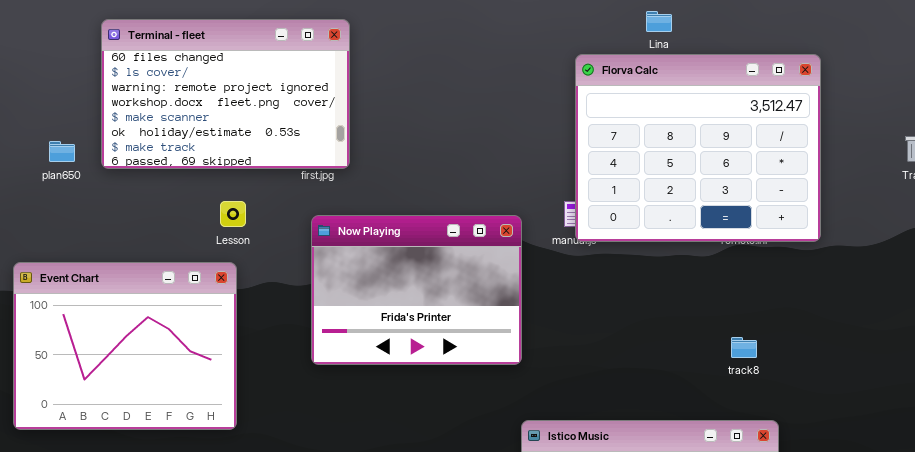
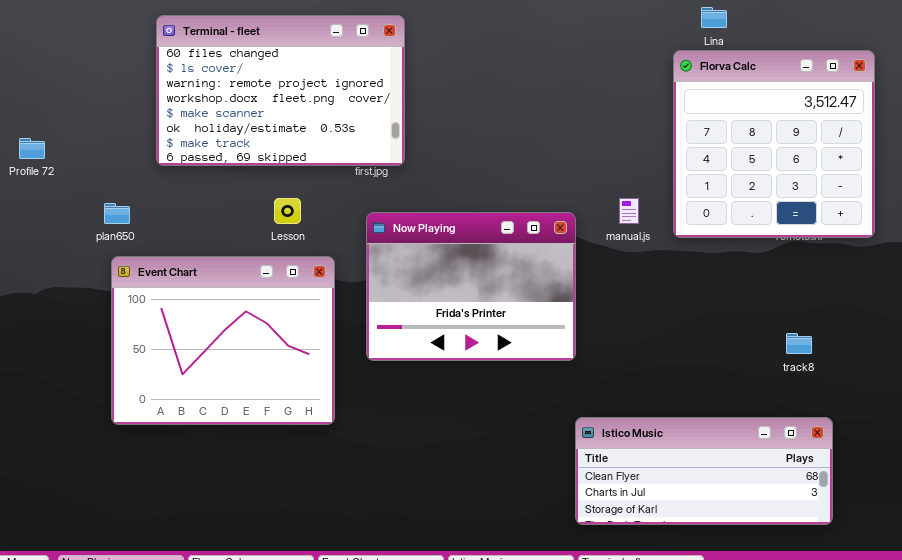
Florva Calc: [575,54,821,242] -> [673,50,875,238], resized
plan650: [49,141,75,162] -> [104,203,130,224], moved
Event Chart: [13,262,237,430] -> [111,256,335,425], moved

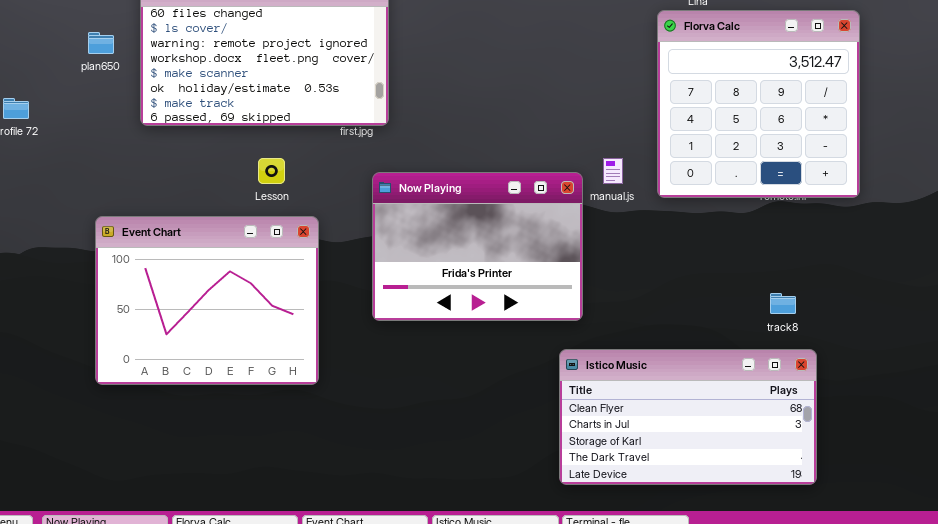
plan650: [104,203,130,224] -> [88,32,114,54], moved
Now Playing: [366,212,576,361] -> [372,172,583,321], moved
Istico Music: [575,417,833,525] -> [559,349,817,485], resized

